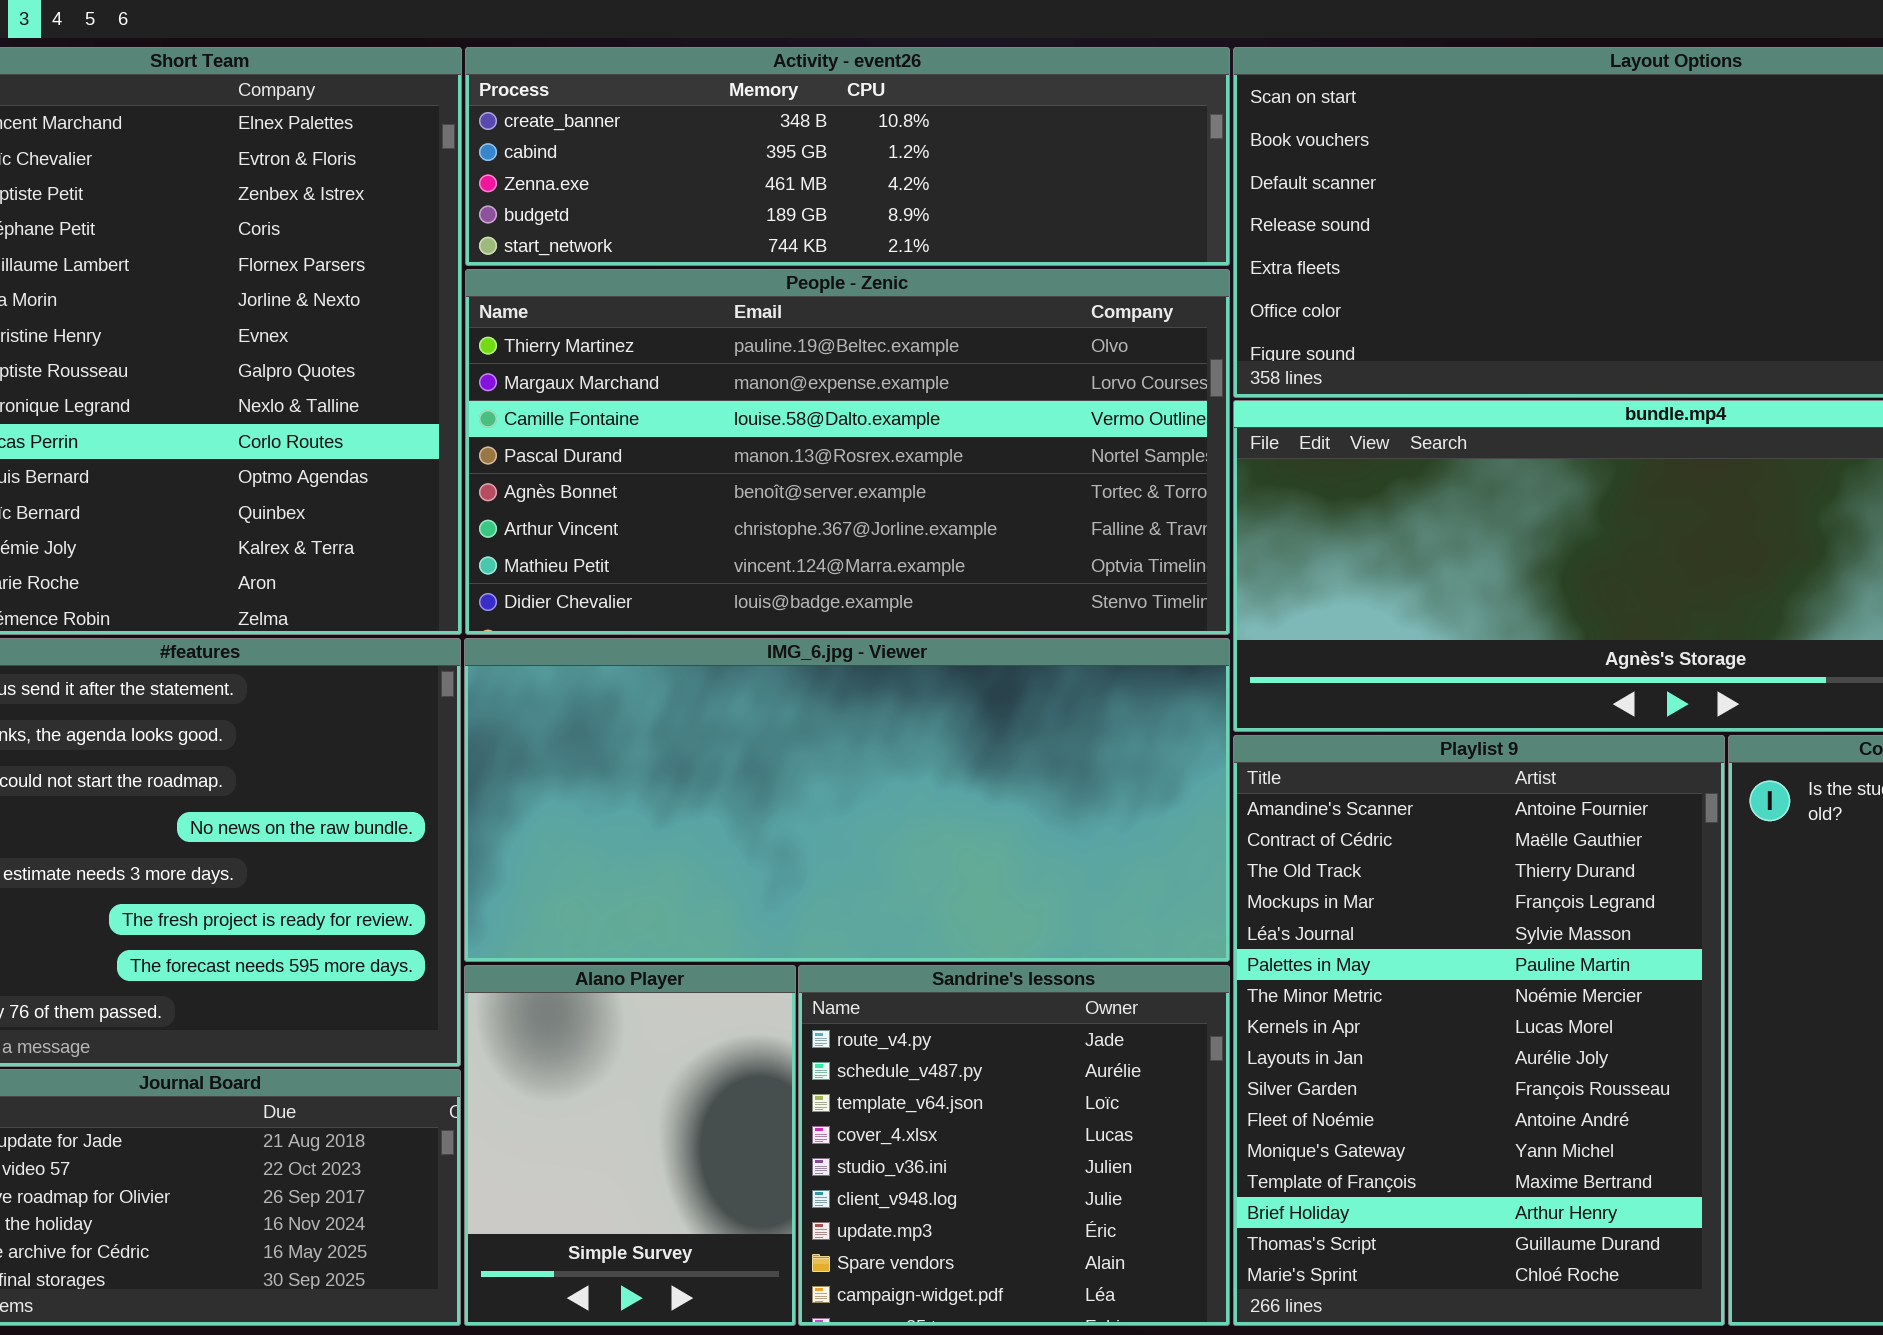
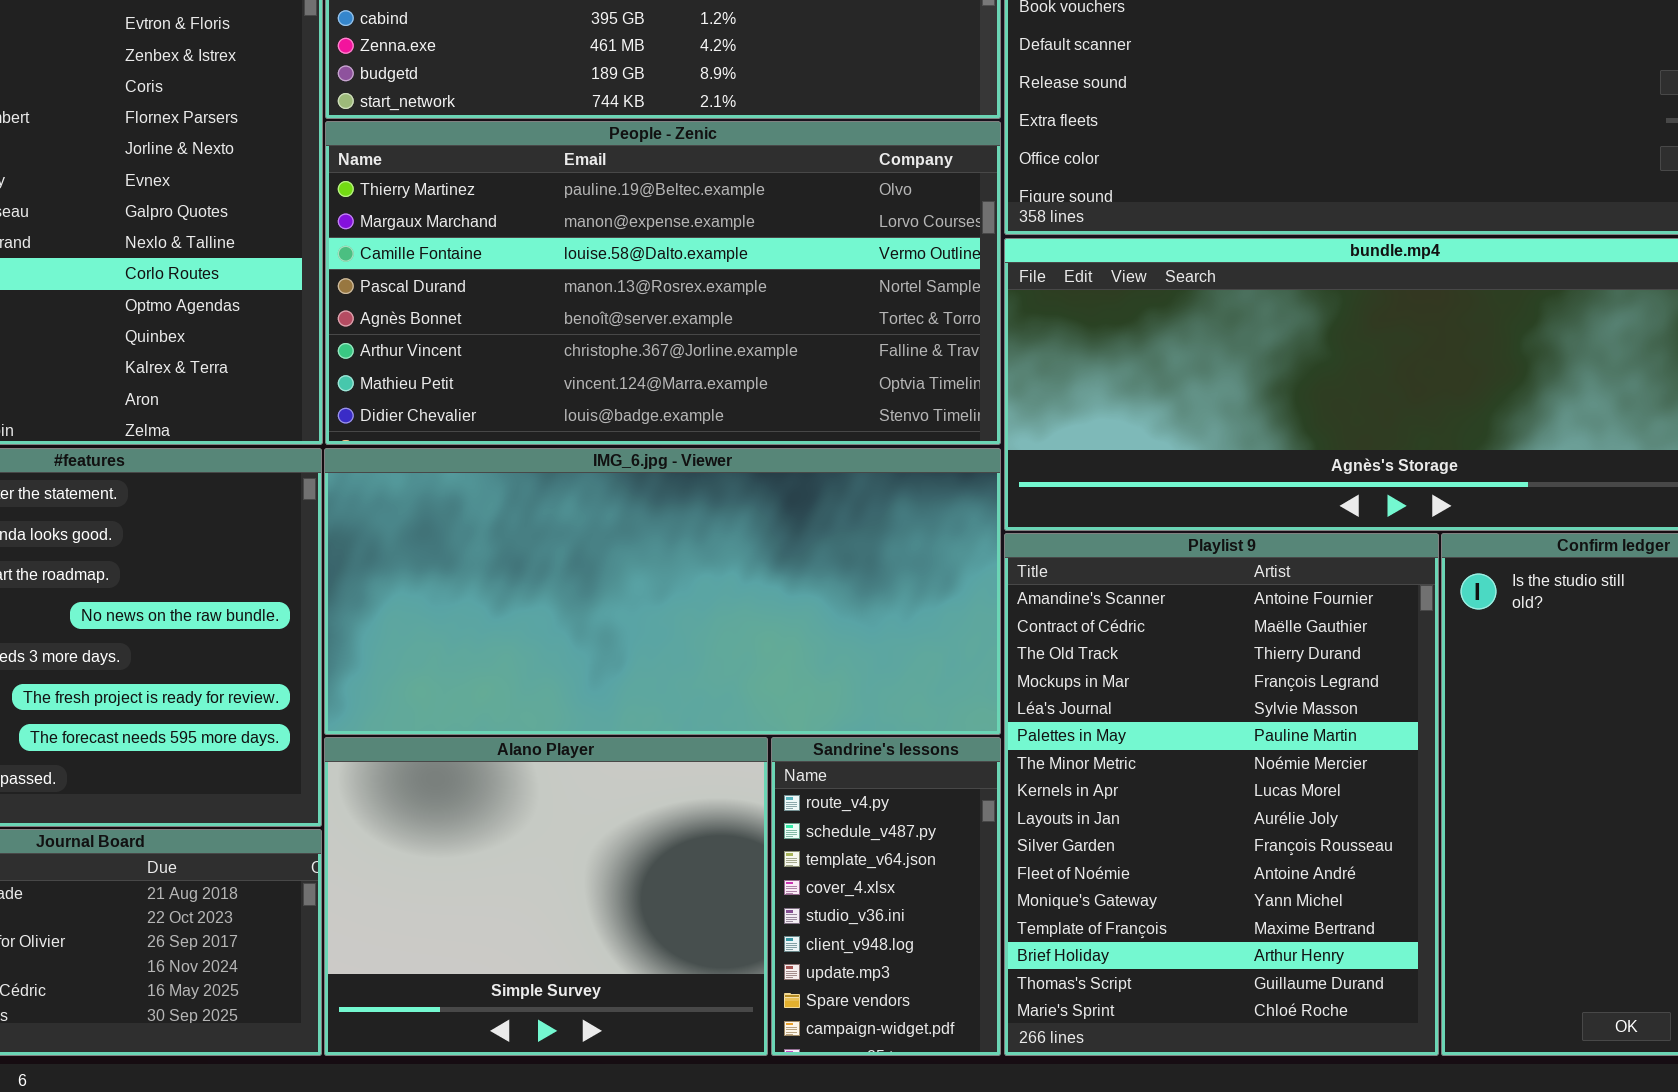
Alano Player: [464,965,796,1326] -> [324,737,768,1056], resized
Sandrine's lessons: [798,965,1230,1326] -> [771,737,1001,1056], resized

